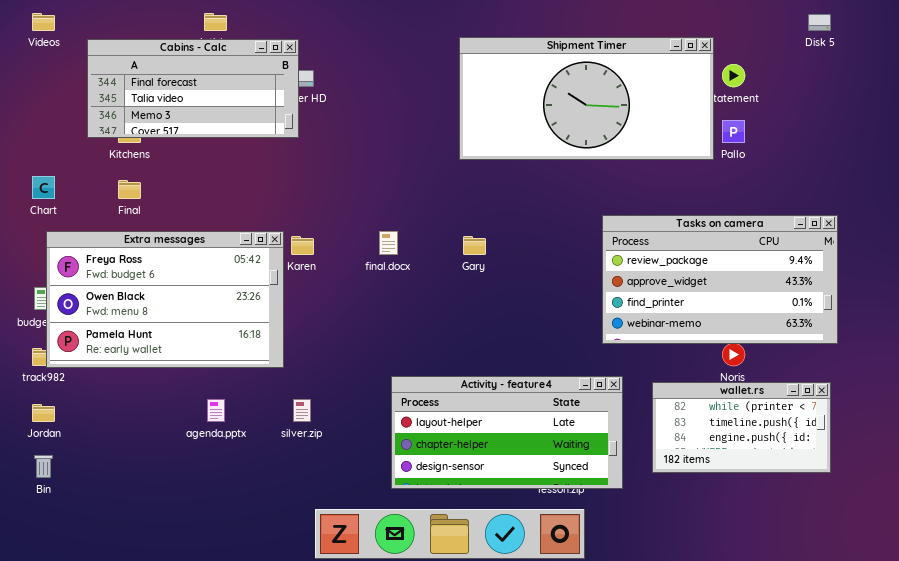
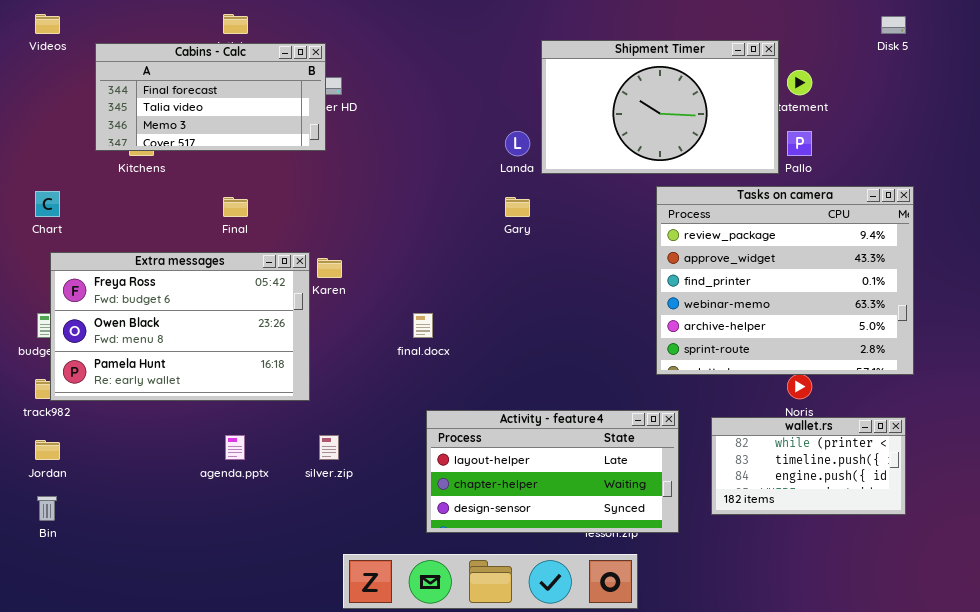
Shipment Timer: [459,37,714,160] -> [541,40,779,174], resized
Final: [118,180,141,199] -> [223,197,248,217], moved
Tasks on camera: [602,215,838,344] -> [656,186,914,375], resized
final.docx: [379,231,398,255] -> [413,313,433,338], moved
Gary: [463,236,486,255] -> [505,197,530,217], moved

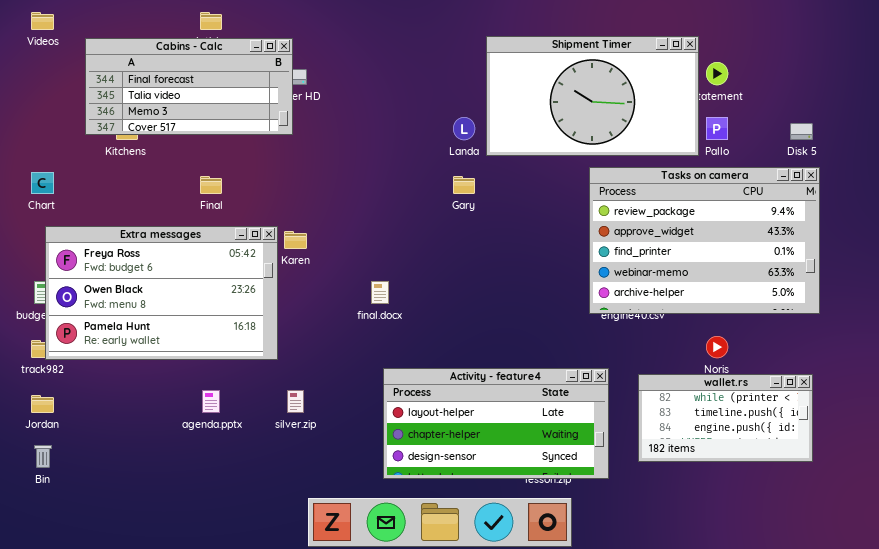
Disk 5: [881,16,906,34] -> [790,123,813,140], moved
Tasks on camera: [656,186,914,375] -> [589,167,820,314], resized

